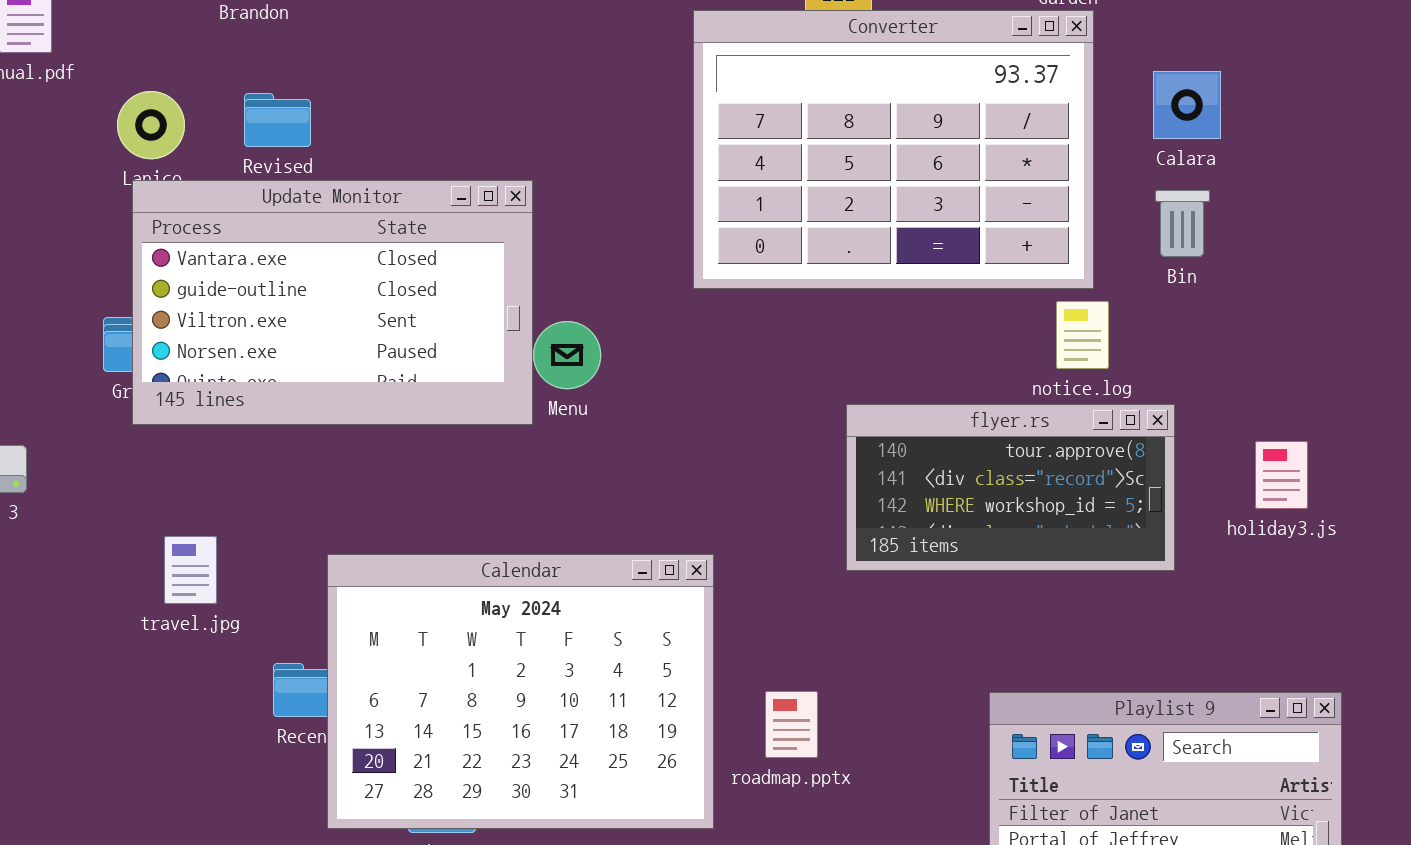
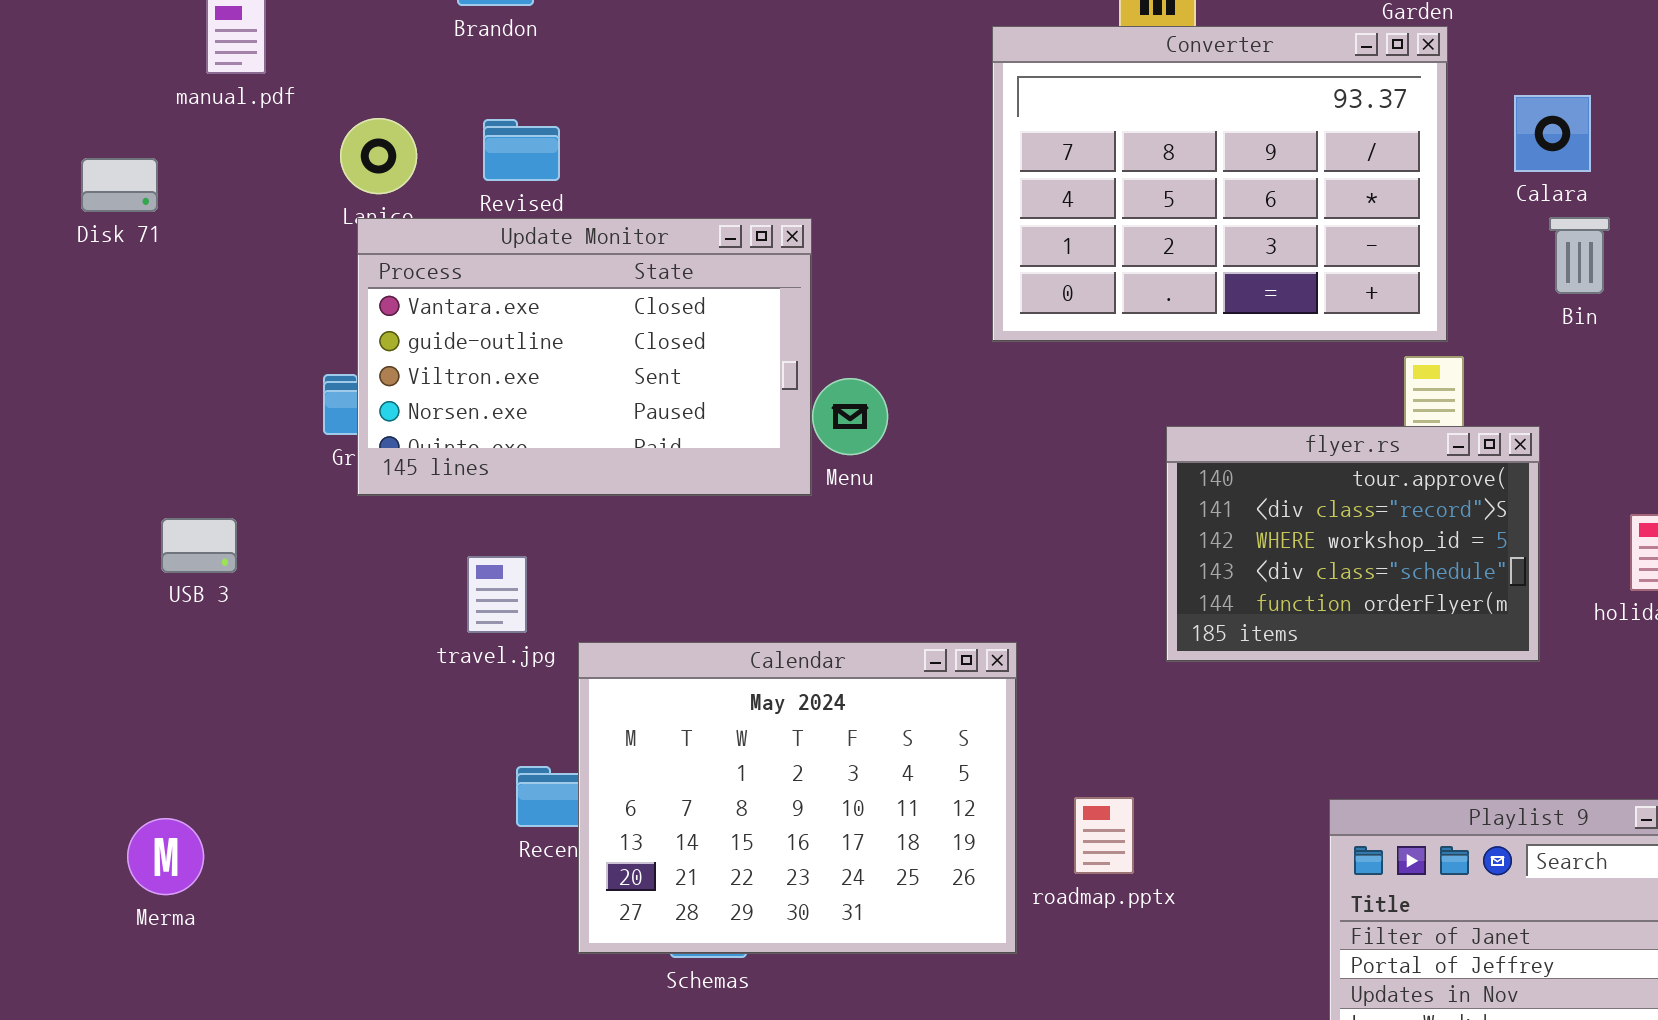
Bin: [1155,190,1210,257] -> [1549,217,1610,294], moved
flyer.rs: [846,404,1175,571] -> [1166,426,1540,662], resized
travel.jpg: [164,536,217,604] -> [467,556,527,633], moved

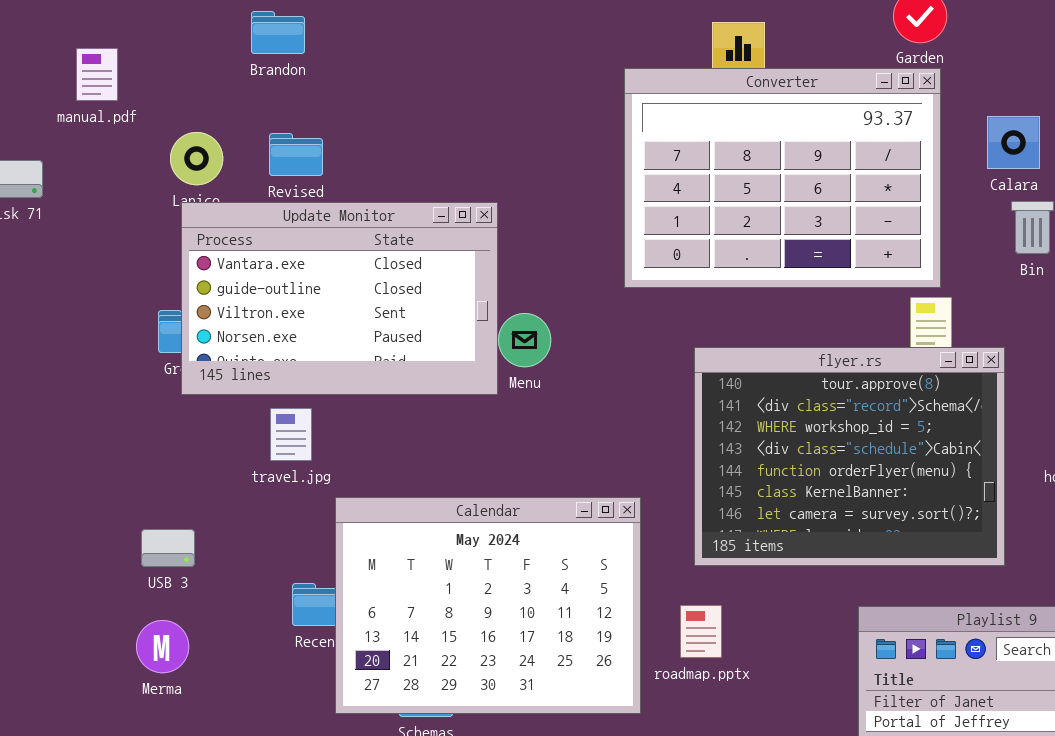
flyer.rs: [1166,426,1540,662] -> [694,347,1005,566], resized
USB 3: [161,518,237,573] -> [141,529,195,567], moved
travel.jpg: [467,556,527,633] -> [270,408,312,461], moved
Merma: [127,818,204,895] -> [136,620,189,673], moved

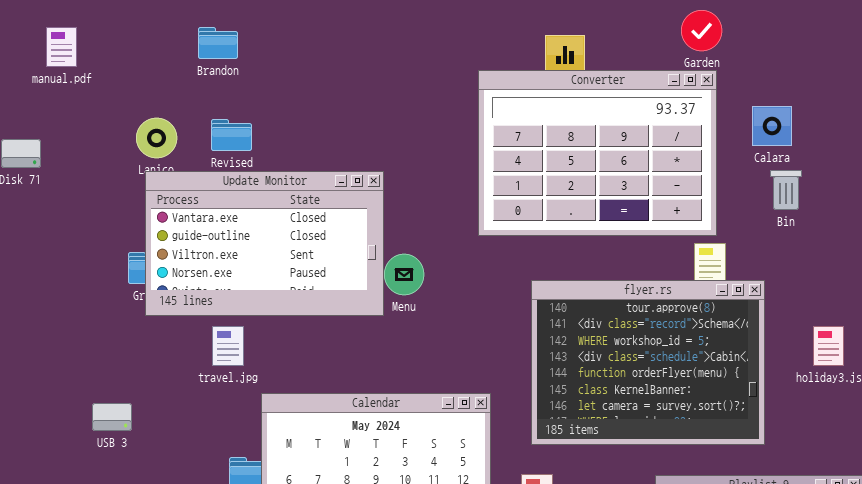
manual.pdf: [76,48,118,101] -> [46,27,77,67], moved
USB 3: [141,529,195,567] -> [92,403,132,431], moved

